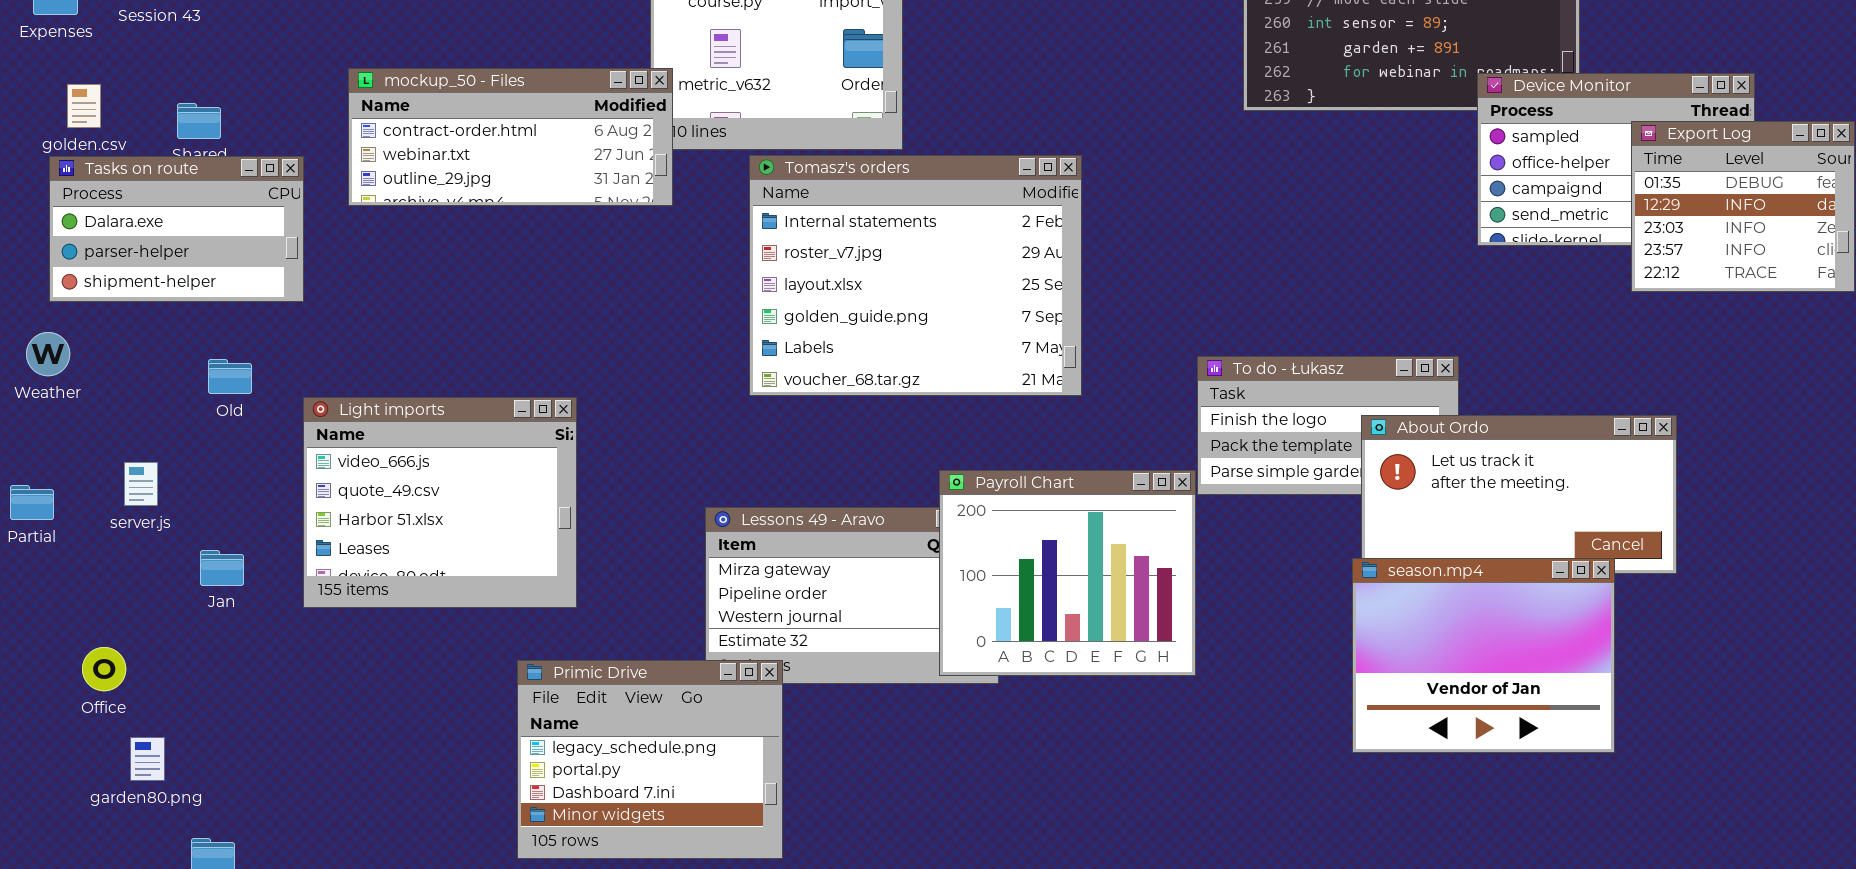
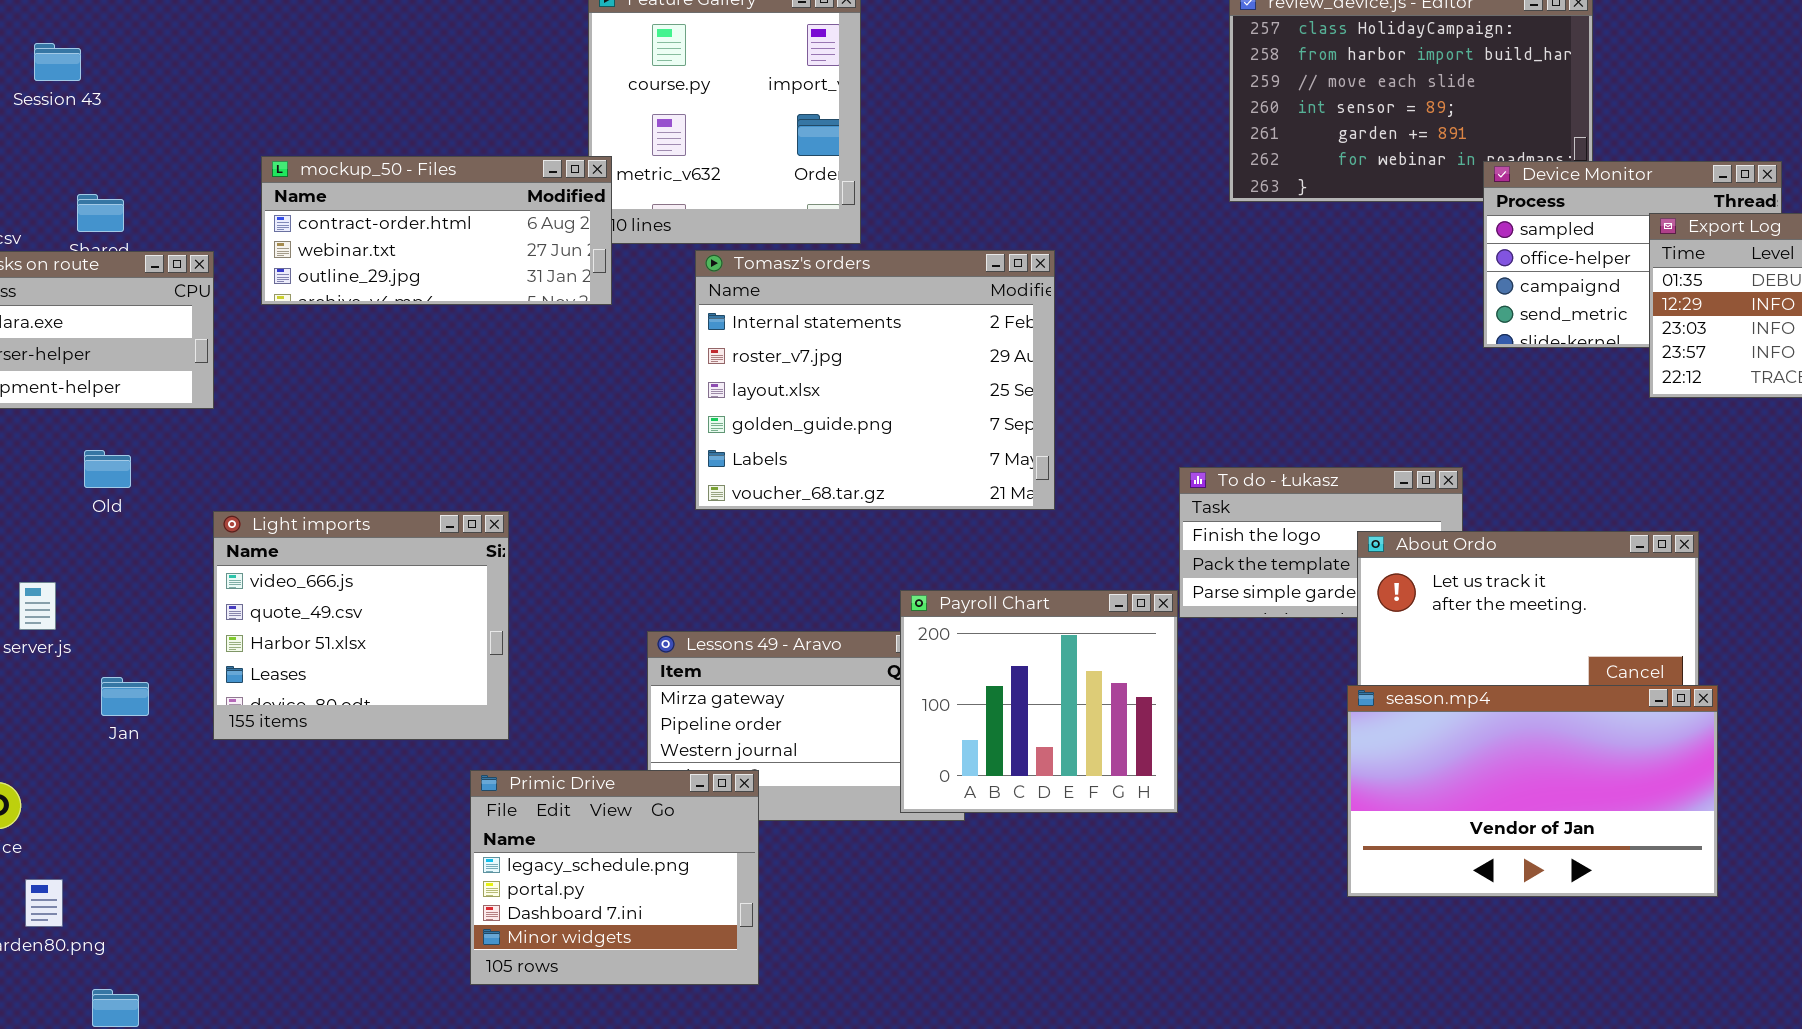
Old: [208,359,252,394] -> [84,450,131,488], moved
season.mp4: [1352,558,1615,753] -> [1347,685,1718,897], resized
Primic Drive: [517,660,783,859] -> [470,770,759,985], moved

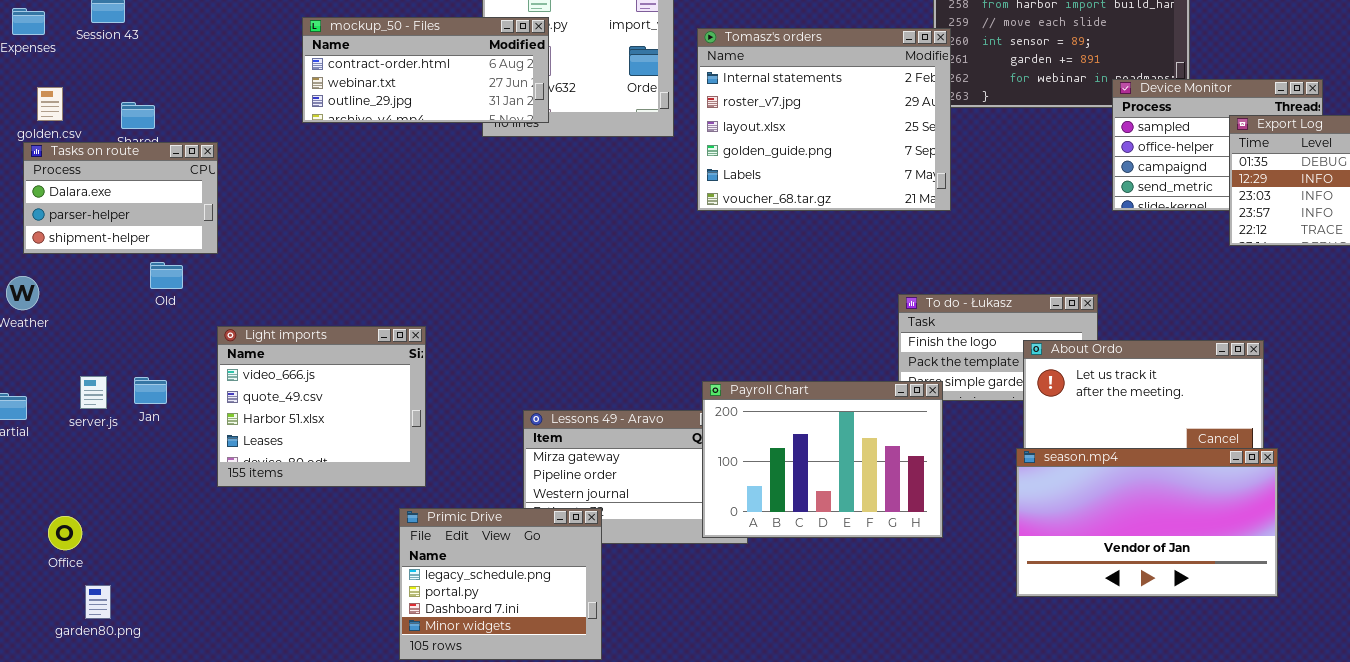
mockup_50 - Files: [261,156,612,305] -> [302,17,549,123], moved
Tomasz's orders: [695,250,1055,510] -> [697,28,951,211], moved
Old: [84,450,131,488] -> [150,262,183,289], moved
Payroll Chart: [900,590,1178,813] -> [702,381,943,538], resized
Jan: [101,677,149,716] -> [134,377,167,404], moved

